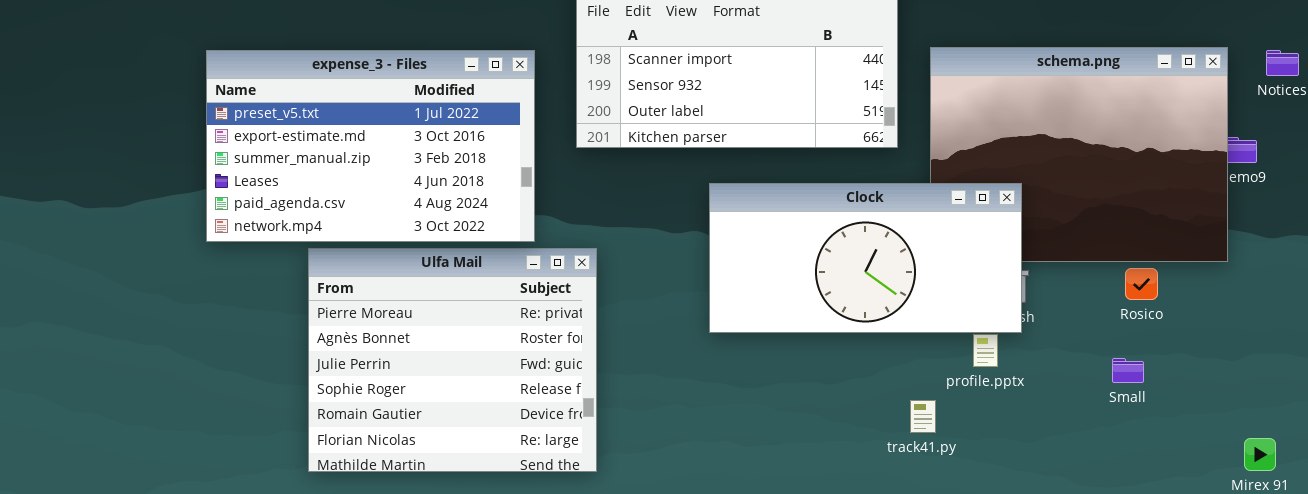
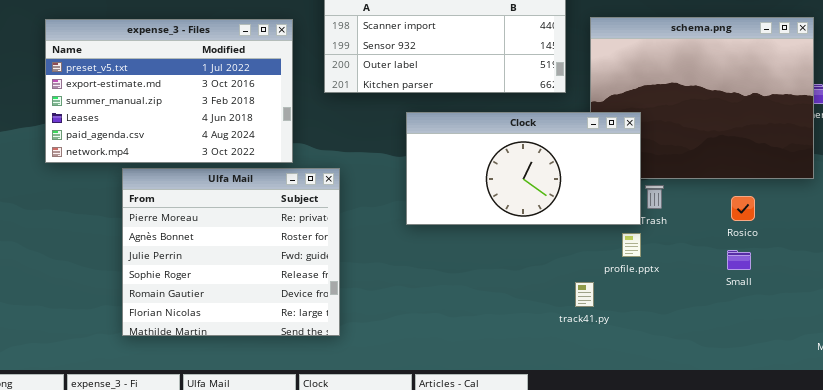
Clock: [709,183,1022,333] -> [406,112,641,225], moved
Rosico: [1125,268,1158,300] -> [731,196,755,221], moved

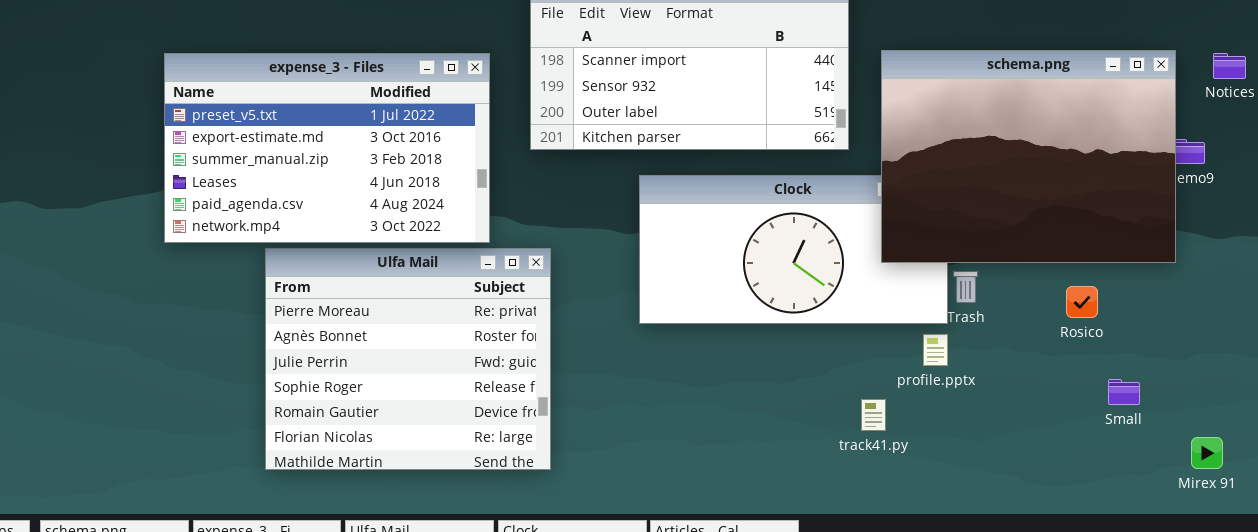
schema.png: [590,17,814,179] -> [881,50,1176,263], raised
Small: [727,250,751,270] -> [1108,379,1140,405], moved

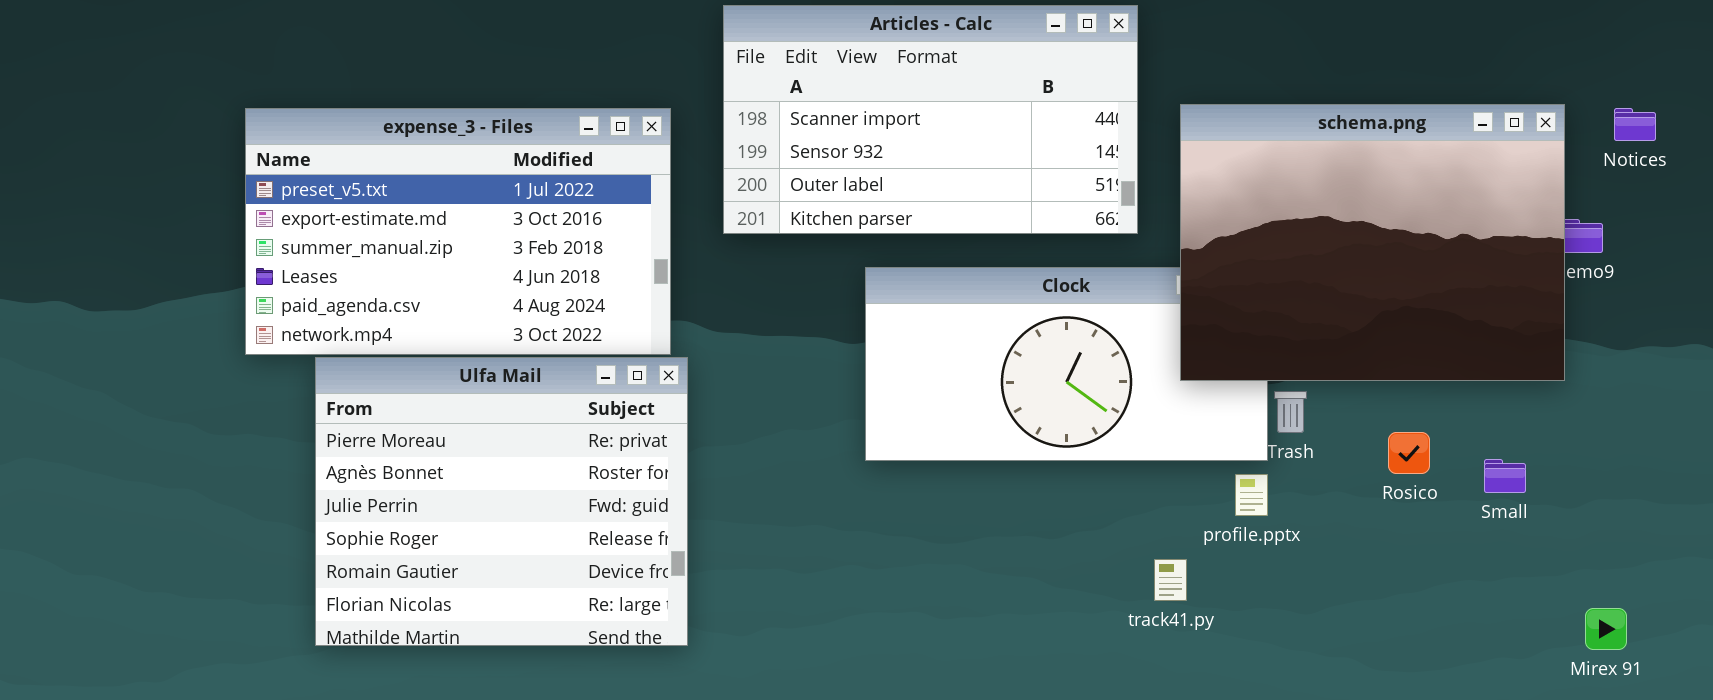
Ulfa Mail: [265,248,551,470] -> [315,357,688,646], moved
Rosico: [1066,286,1098,318] -> [1388,432,1430,474], moved
Small: [1108,379,1140,405] -> [1484,459,1526,493], moved

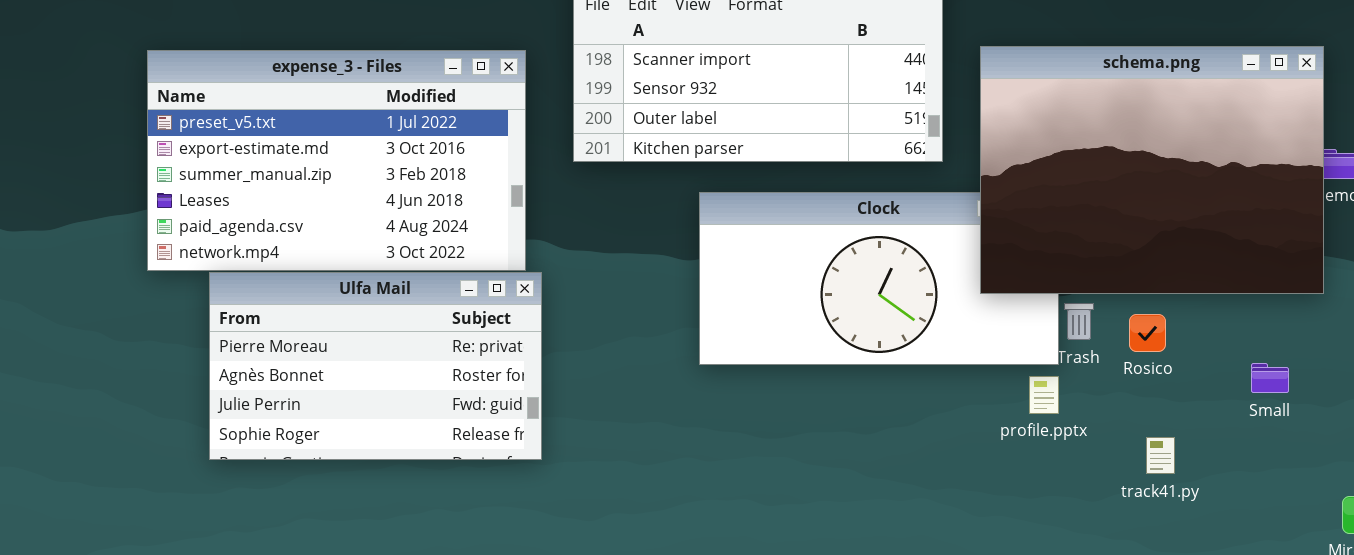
Ulfa Mail: [315,357,688,646] -> [209,272,542,460], resized
Rosico: [1388,432,1430,474] -> [1129,314,1166,352], moved
track41.py: [1154,559,1187,601] -> [1146,437,1175,474], moved

